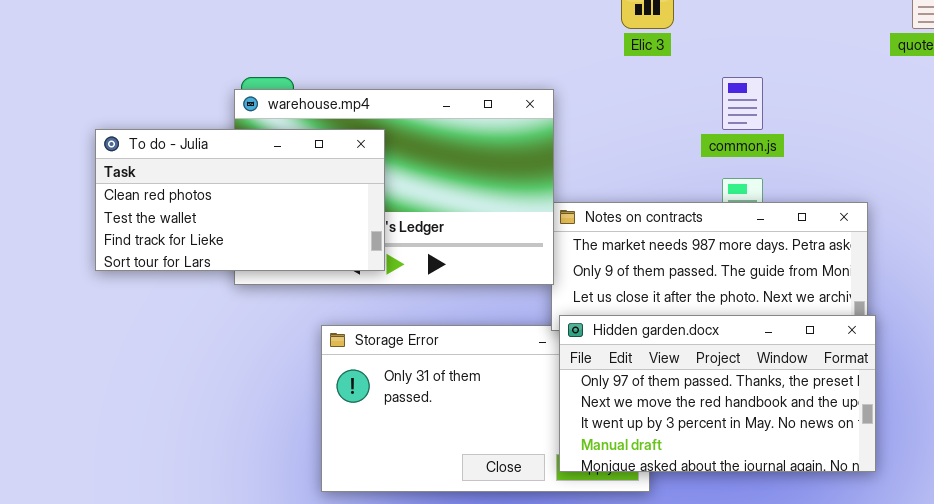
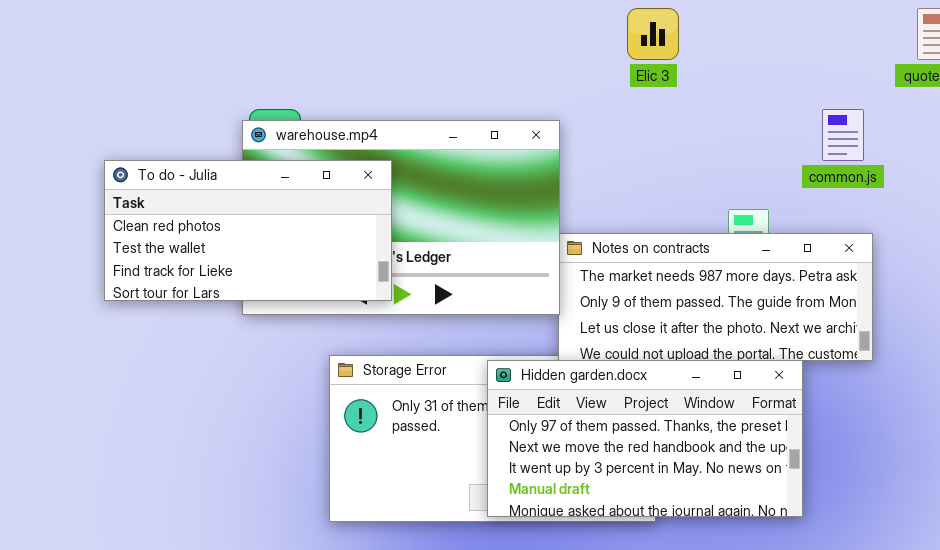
common.js: [722,77,763,130] -> [822,109,864,161], moved
Hidden garden.docx: [559,315,876,472] -> [487,360,803,517], moved

